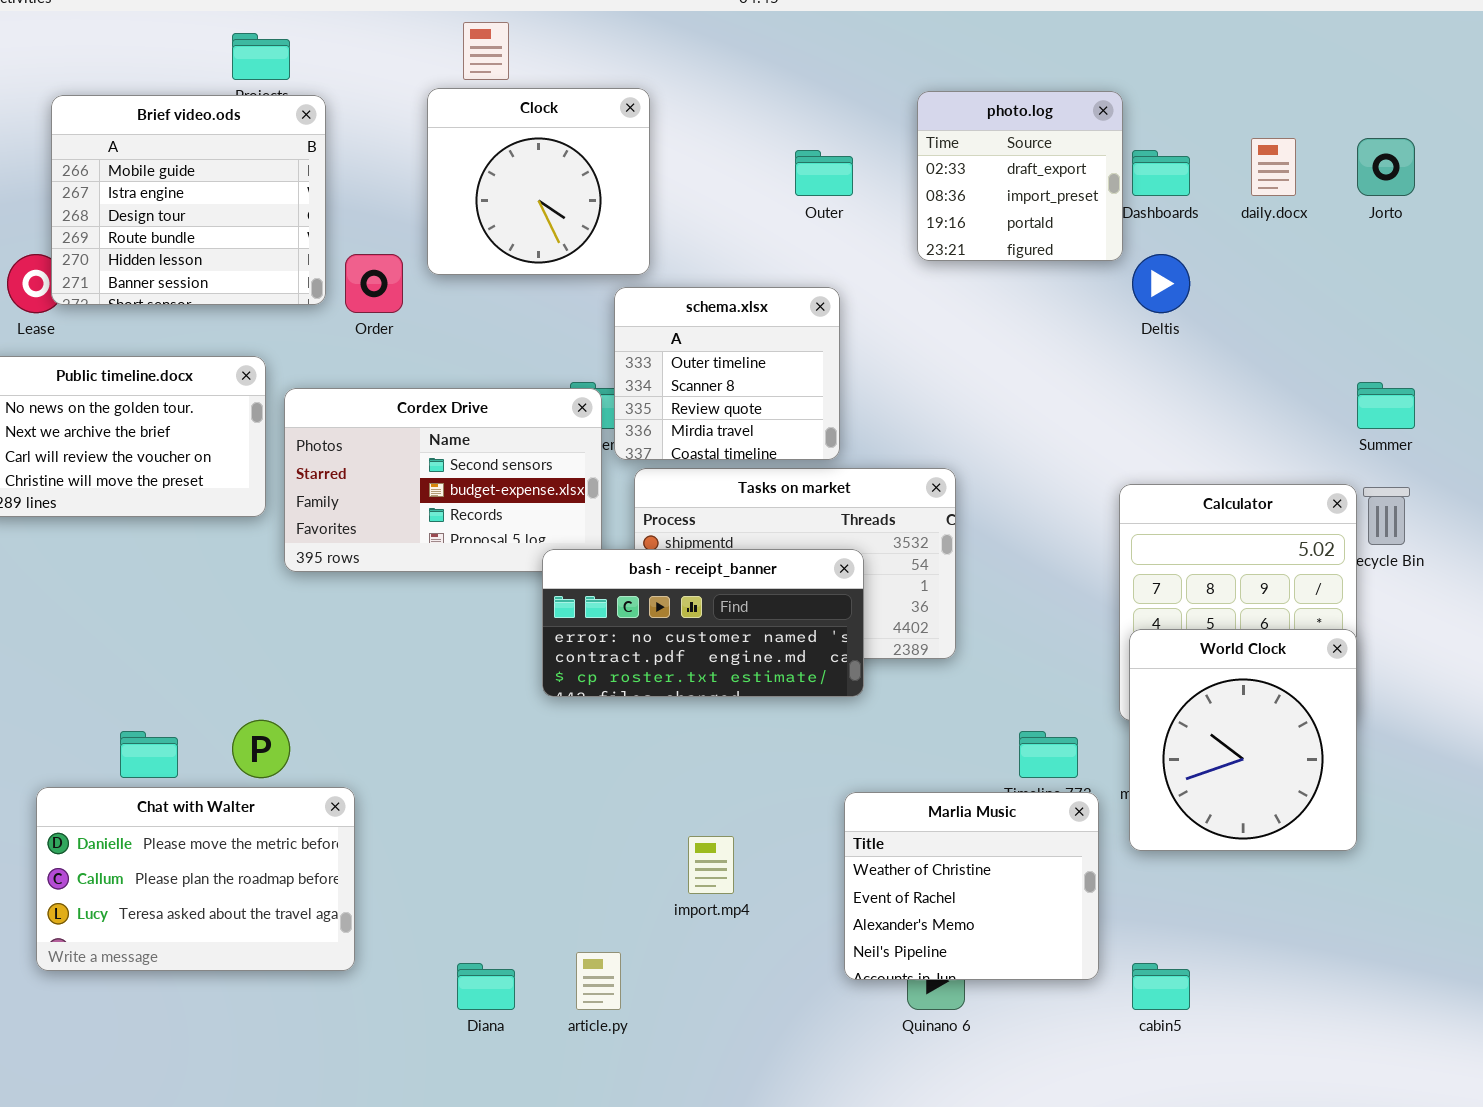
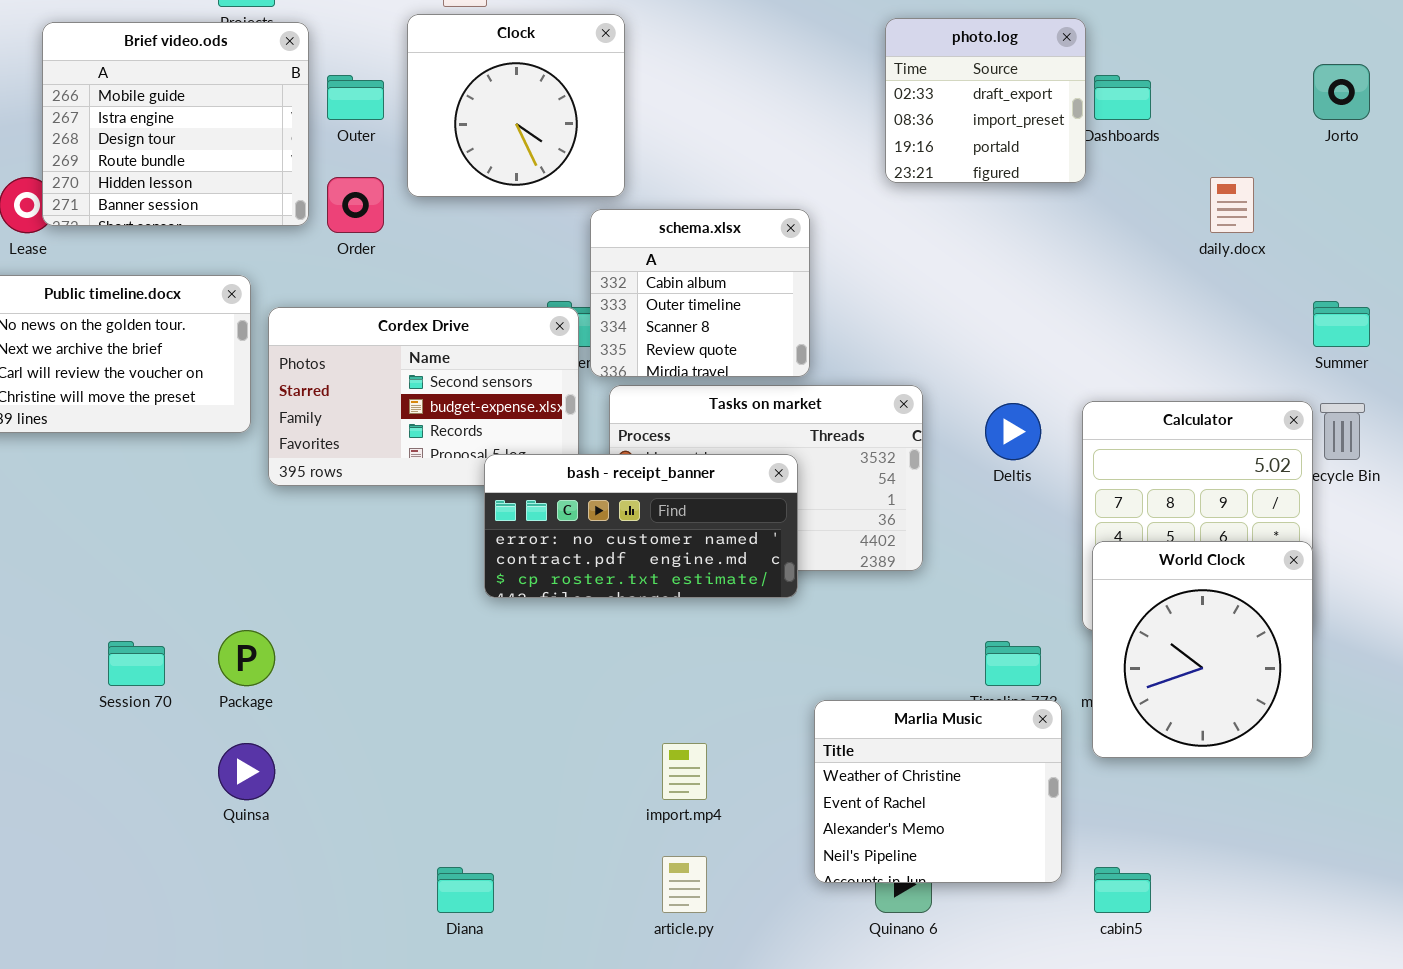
daily.docx: [1251,138,1296,196] -> [1210,177,1254,233], moved
Outer: [795,150,853,196] -> [327,75,384,120], moved
Deltis: [1132,254,1190,313] -> [985,403,1041,460], moved
schema.xlsx: [614,287,840,460] -> [590,209,810,377], scrolled up 1 row
bash - receipt_banner: [542,549,864,697] -> [484,454,798,598], moved
Chat with Walter: [36,787,355,971] -> none, closed
article.py: [576,952,621,1010] -> [662,856,707,913], moved

